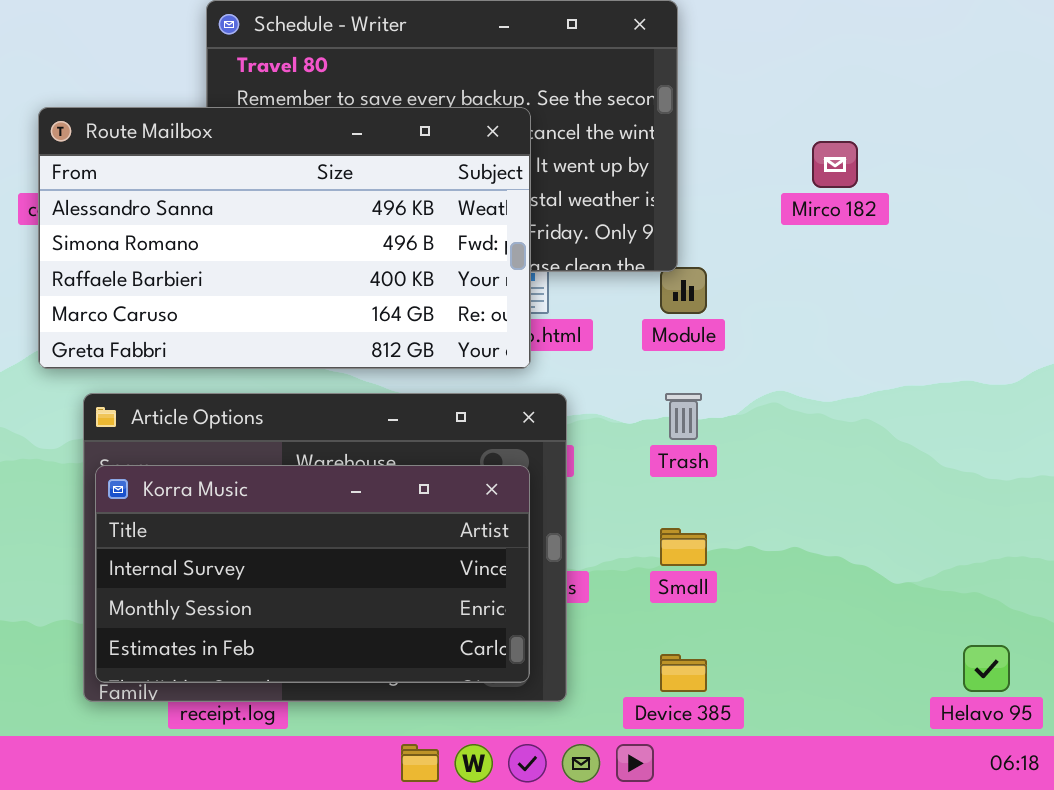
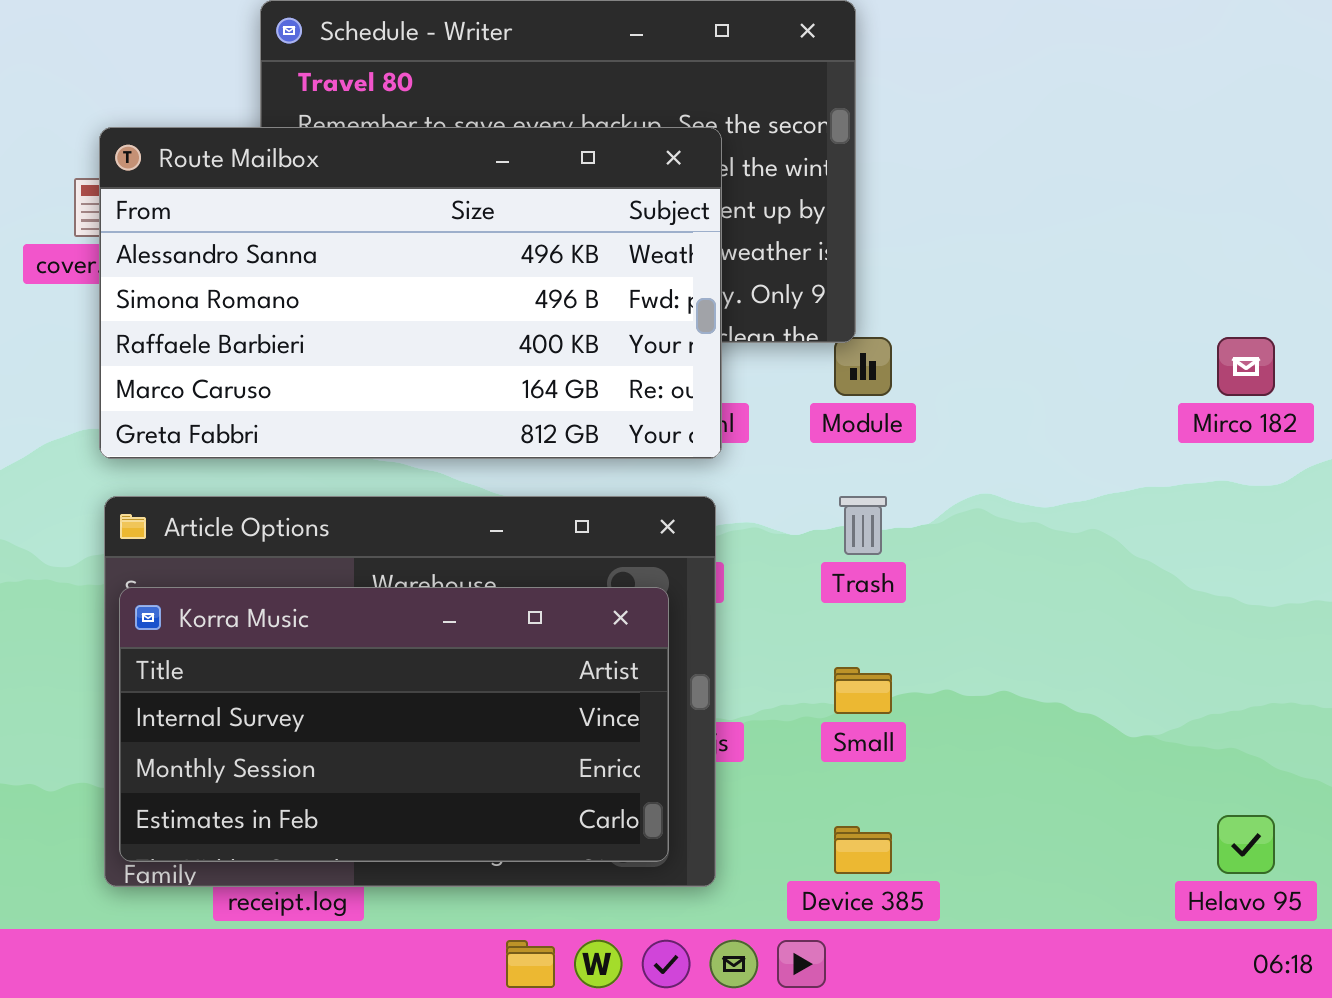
Route Mailbox: [38,107,531,369] -> [99,127,722,459], moved
Mirco 182: [812,141,858,188] -> [1217,337,1275,396], moved

